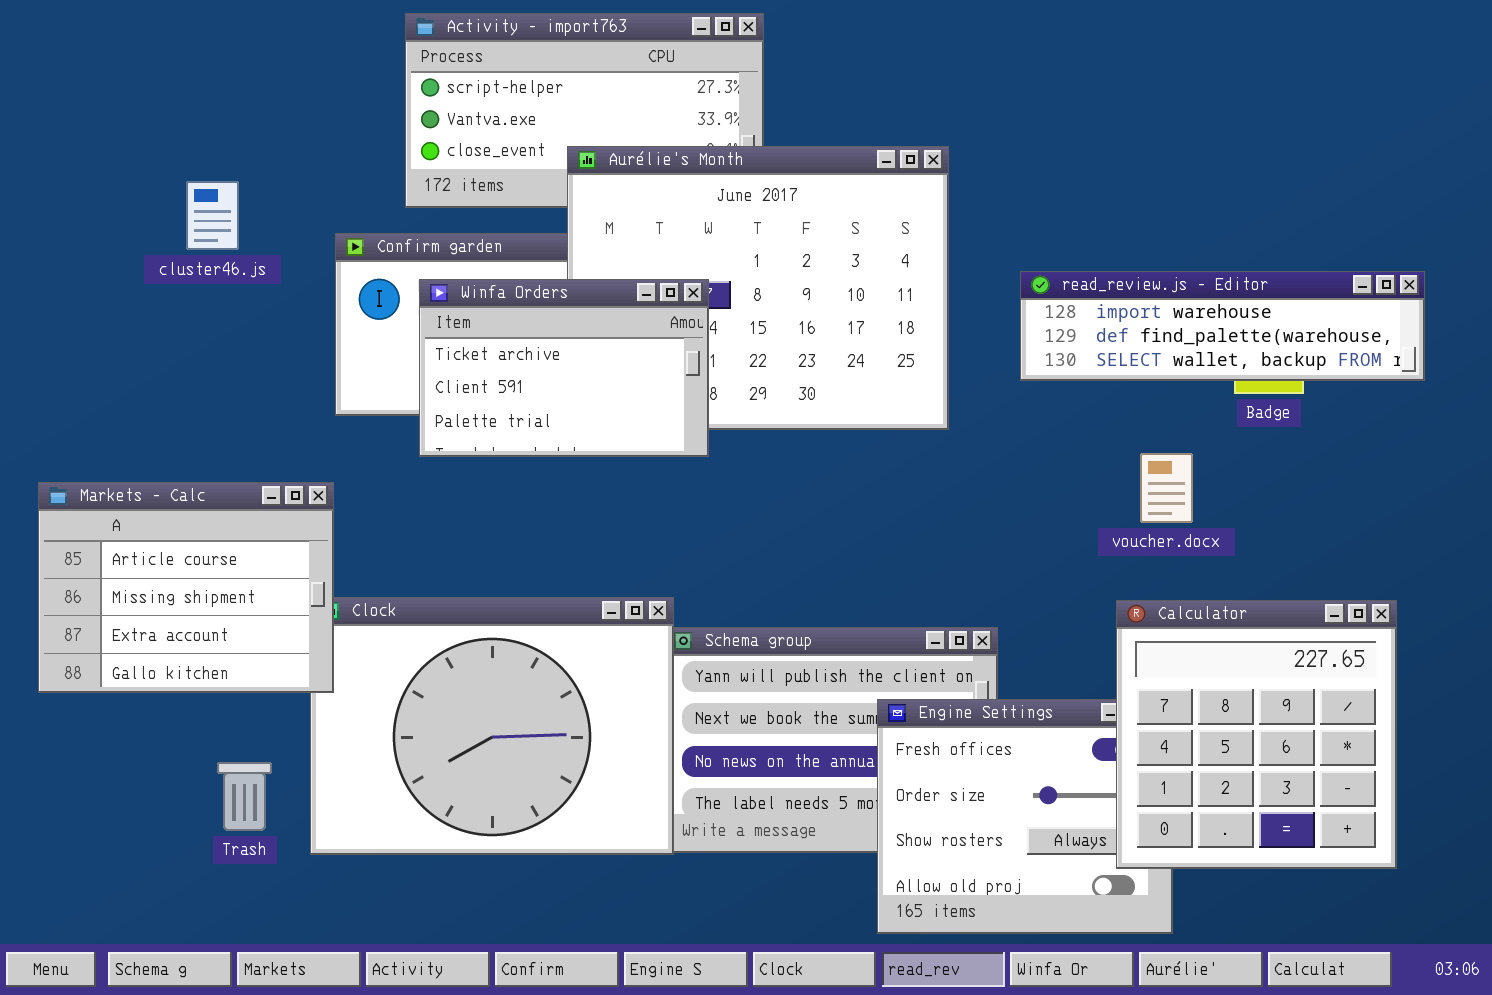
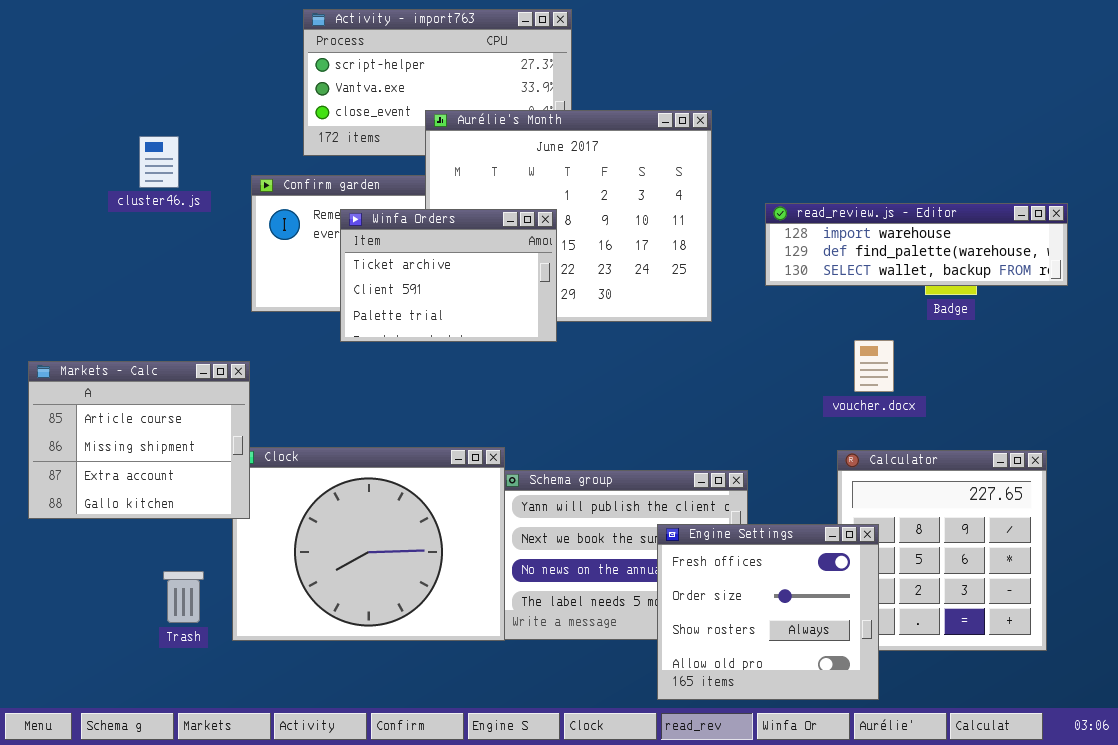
Winfa Orders: [419,279,709,457] -> [340,209,557,342], moved
Engine Settings: [877,699,1173,934] -> [657,524,879,700], raised

